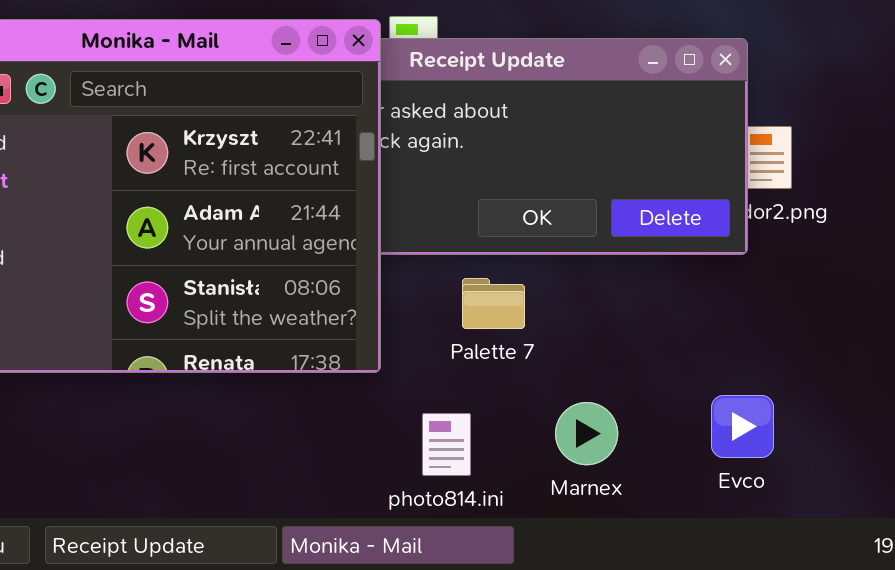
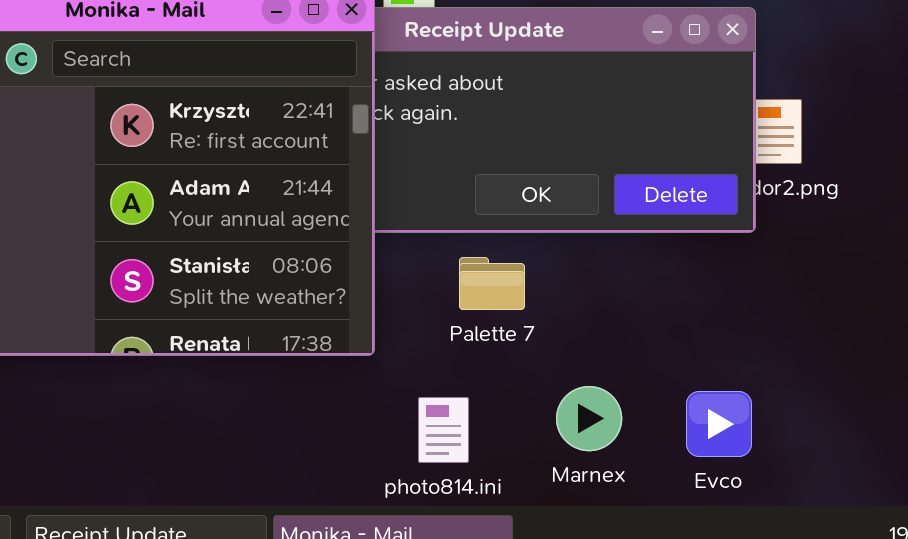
Evco: [711,395,774,458] -> [686,391,752,457], moved

